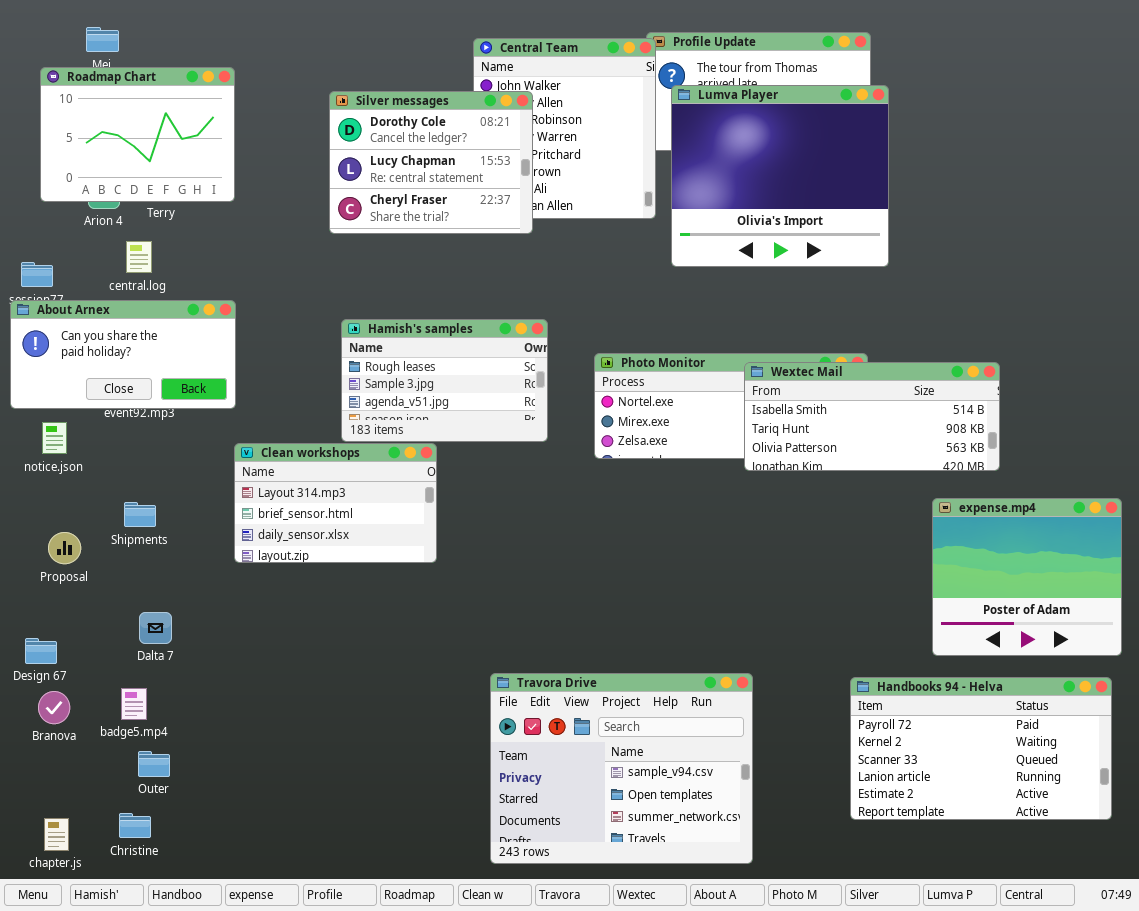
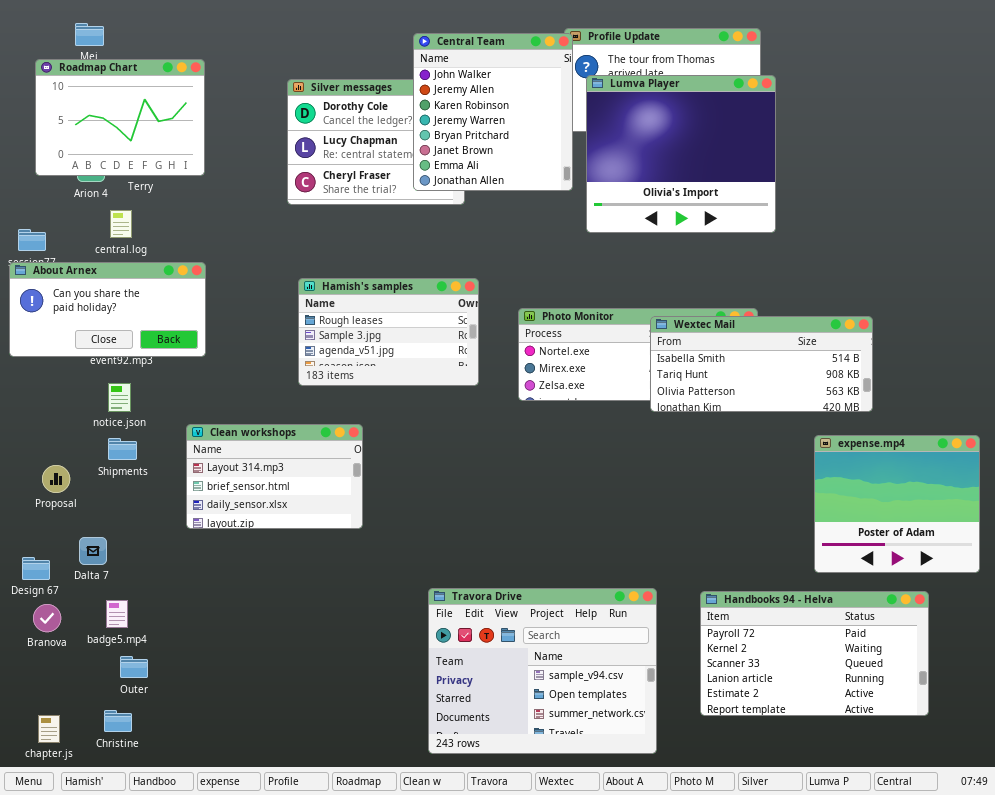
Central Team: [473,38,656,219] -> [413,33,573,191], raised
notice.json: [42,422,67,454] -> [108,383,131,412], moved
Clean workshops: [234,443,437,563] -> [186,424,363,529], moved
Dalta 7: [139,612,172,644] -> [79,537,107,565], moved
Handbooks 94 - Helva: [850,677,1112,820] -> [700,591,929,716], moved

